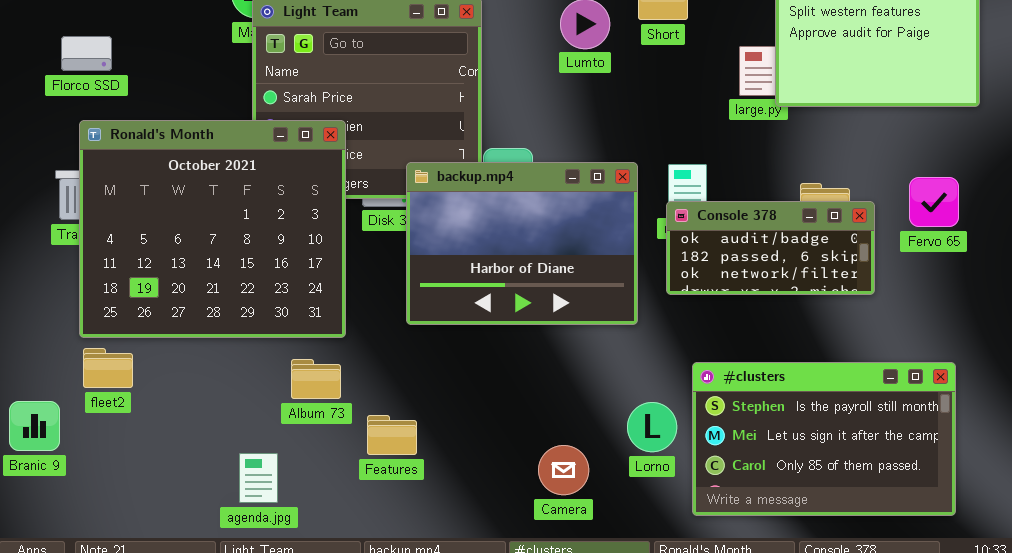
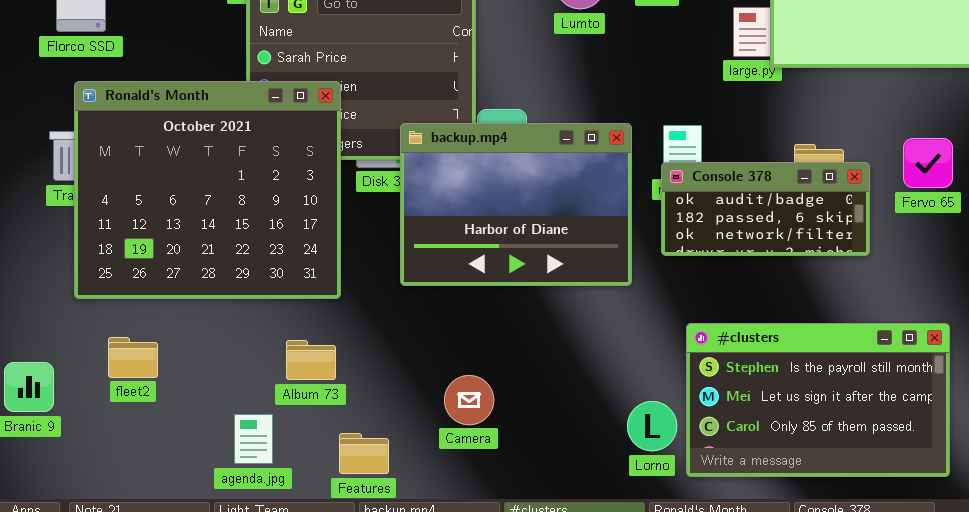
fleet2: [83,348,133,388] -> [108,337,158,378], moved
Album 73: [291,359,341,399] -> [286,340,336,380], moved
Lorno: [627,402,677,452] -> [627,401,677,451], moved
Features: [367,415,417,455] -> [339,433,389,474], moved
Camera: [538,445,589,495] -> [444,375,494,425], moved

